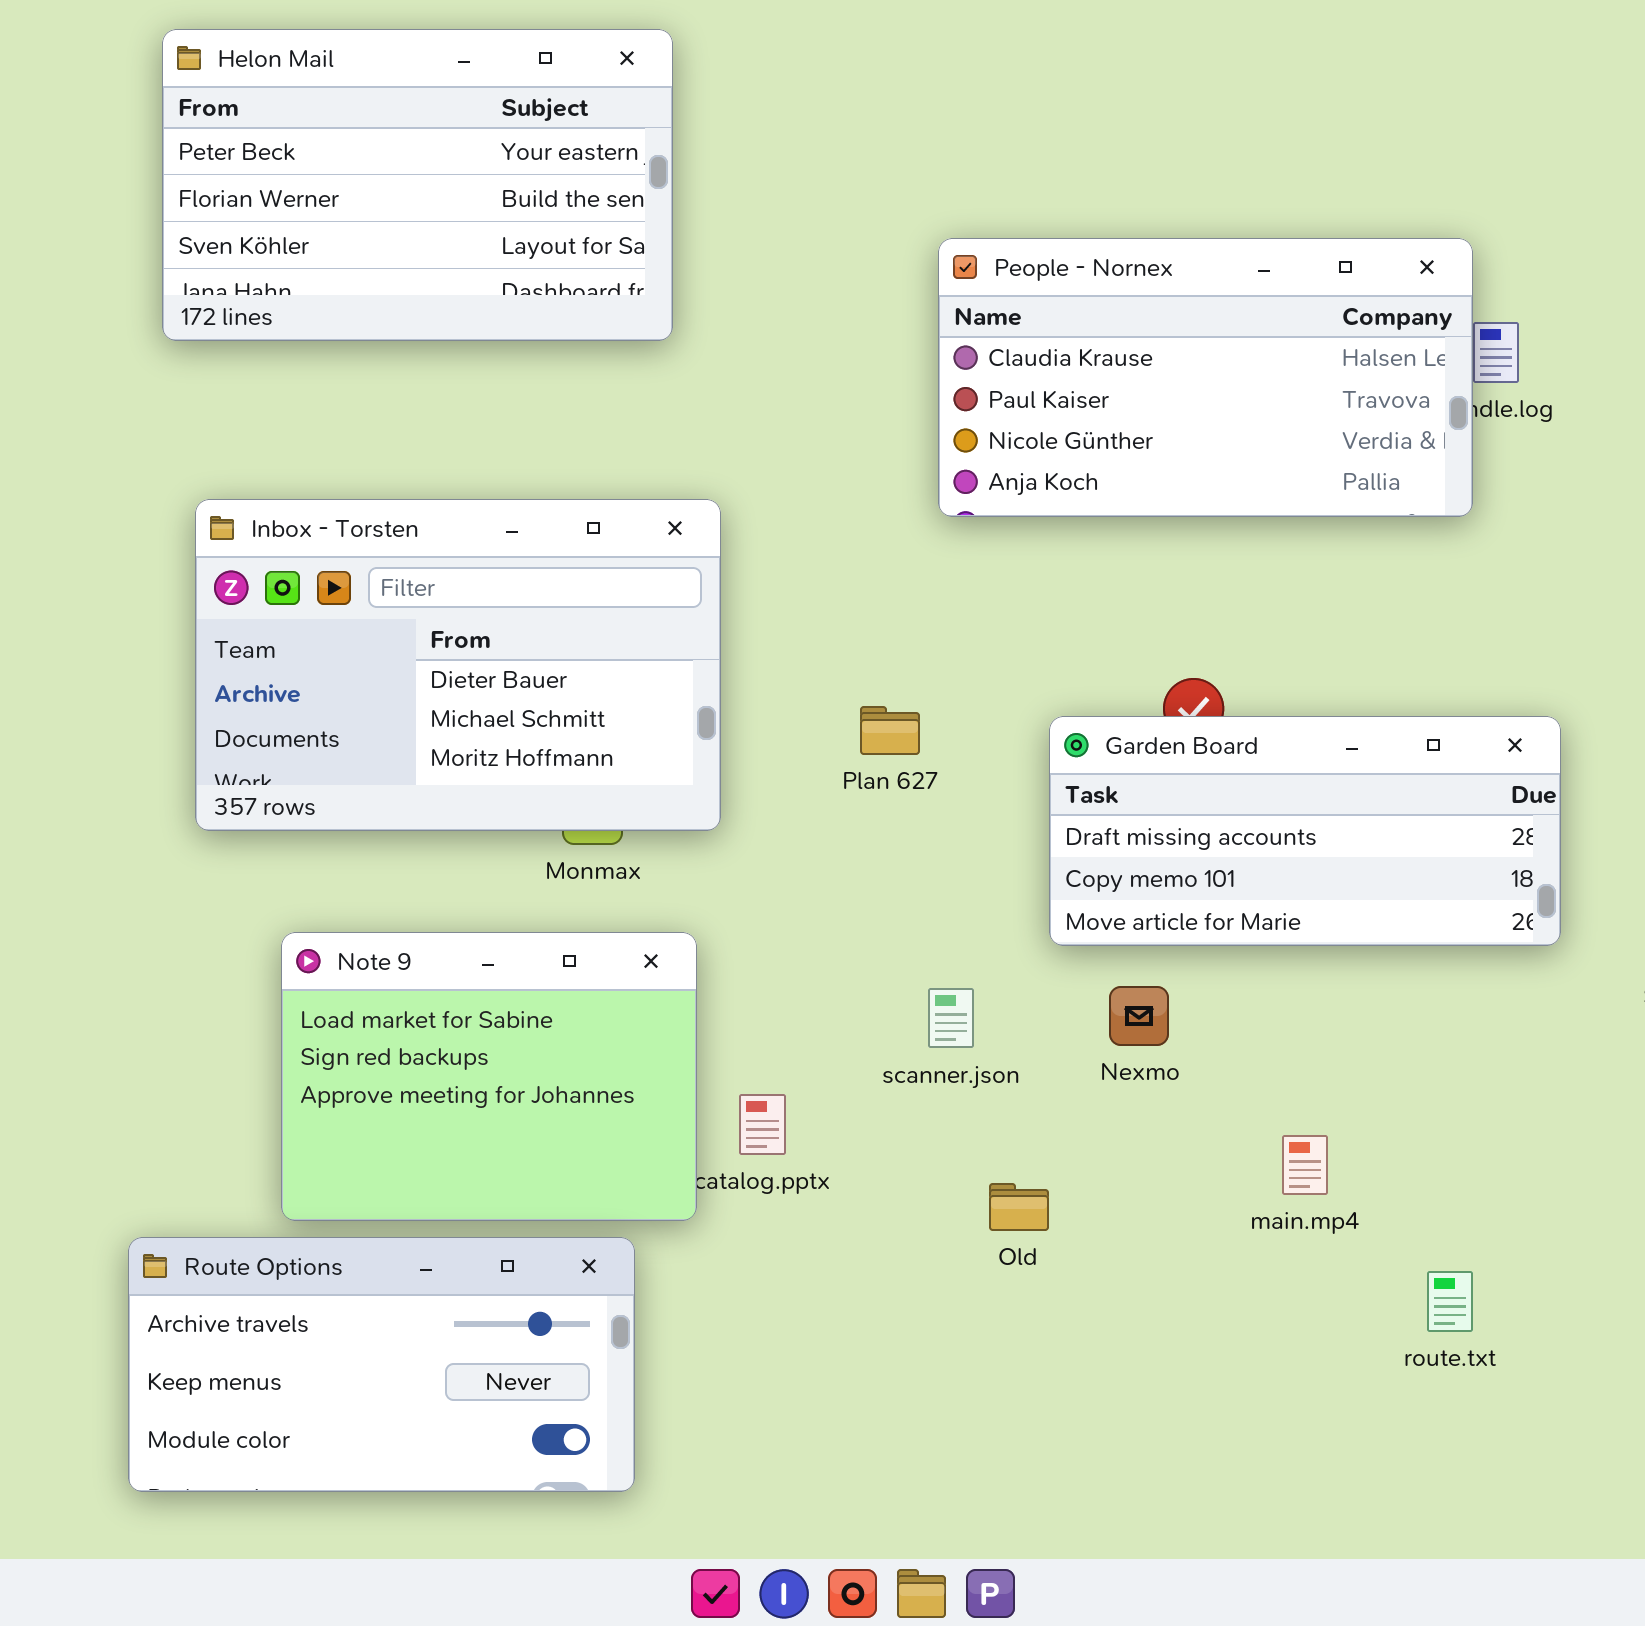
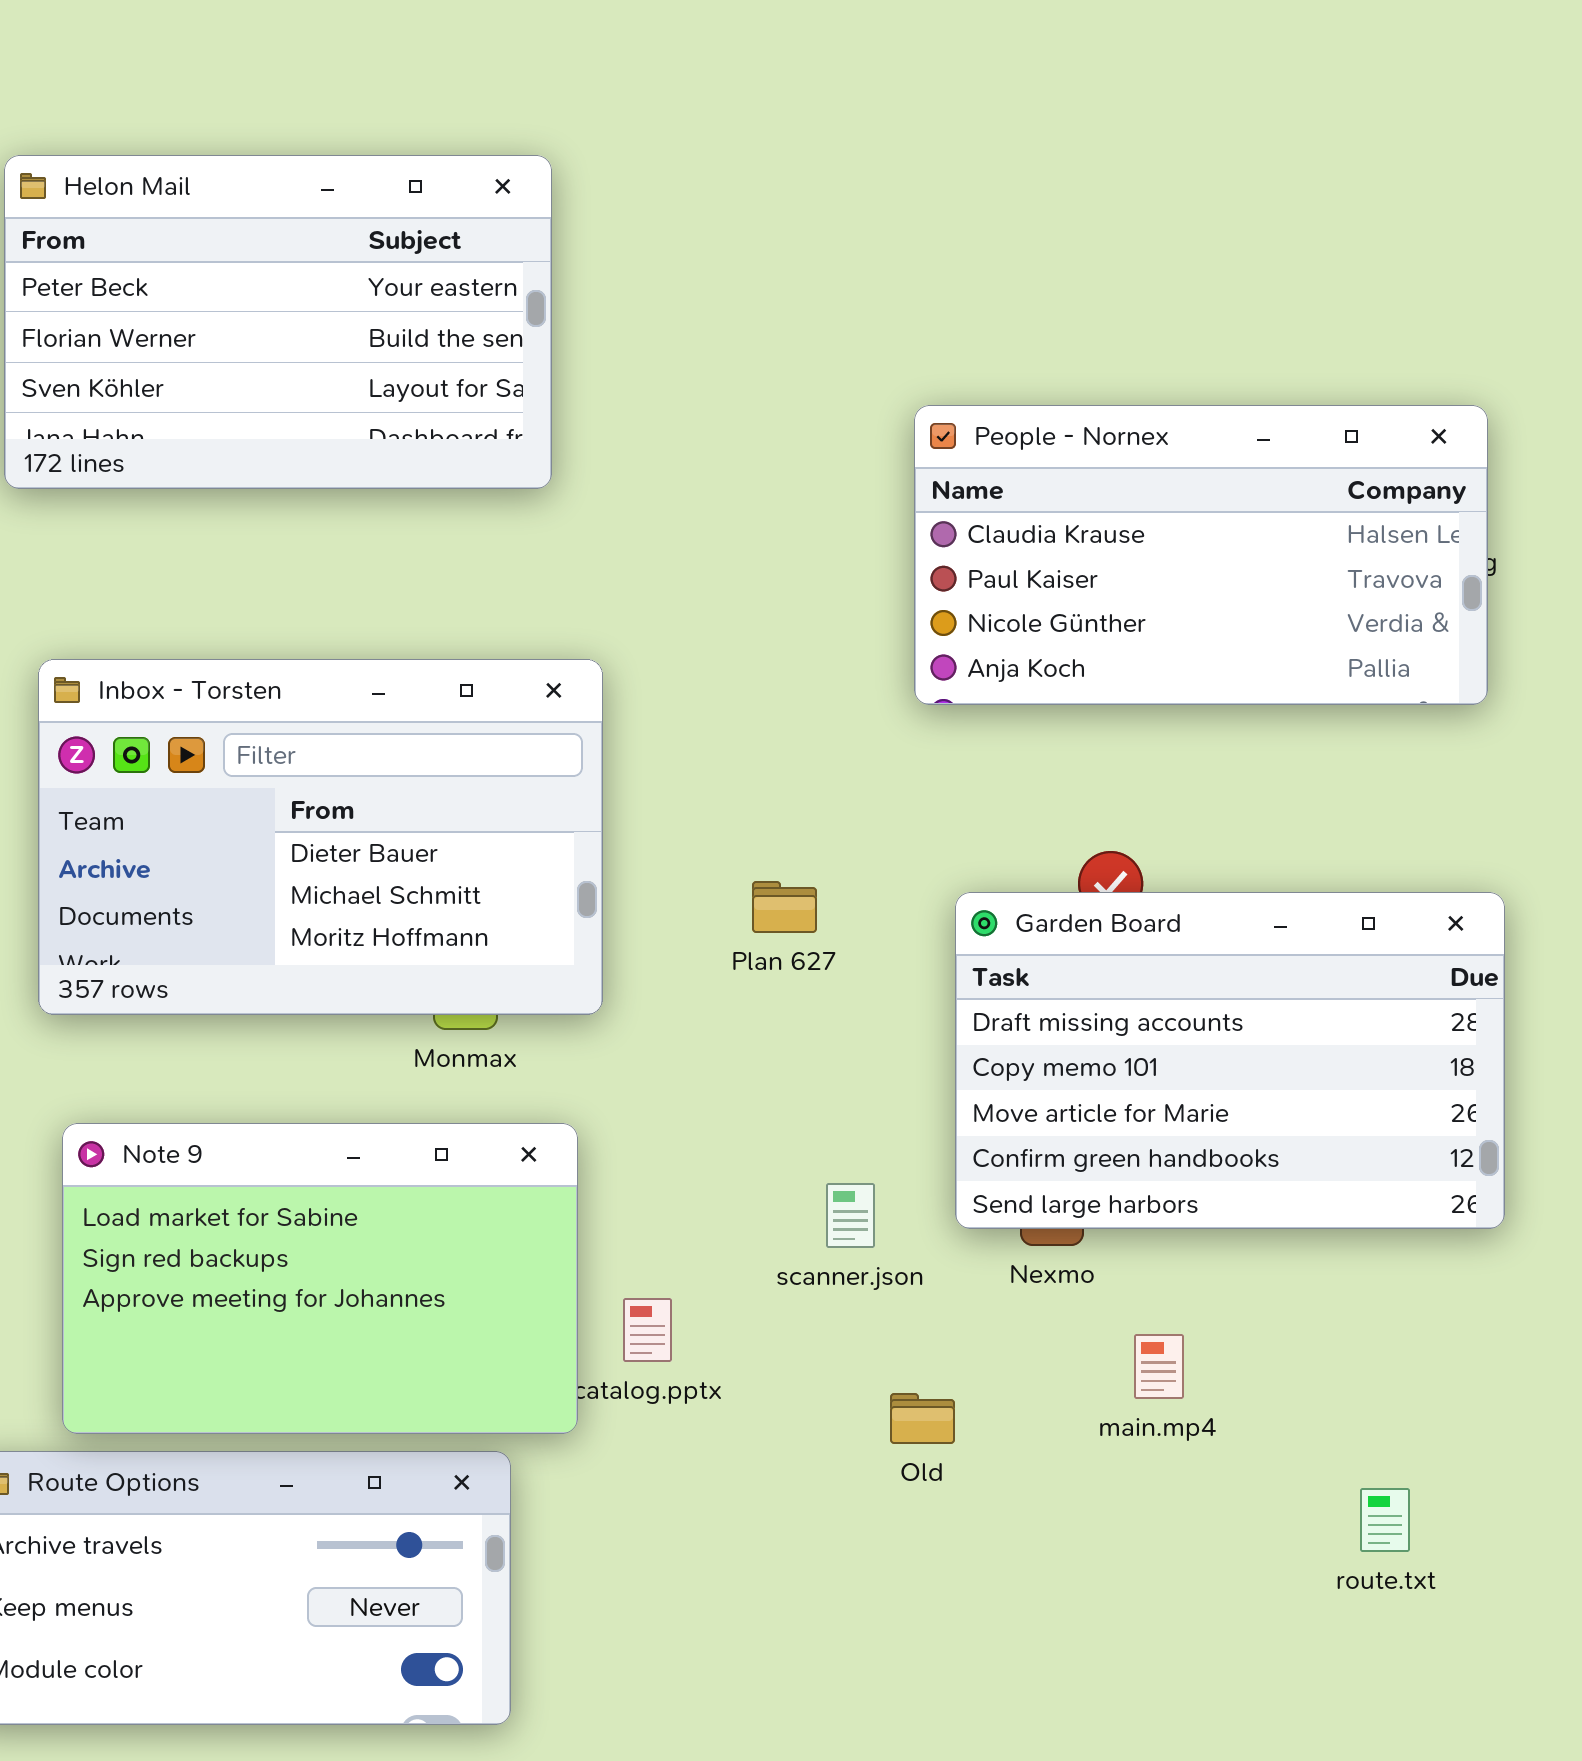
People - Nornex: [938,238,1473,517] -> [914,405,1488,705], moved
Garden Board: [1049,716,1561,946] -> [955,892,1505,1229], resized
Note 9: [281,932,697,1221] -> [62,1123,578,1434], resized
main.mp4: [1282,1135,1328,1195] -> [1134,1334,1184,1399], moved

